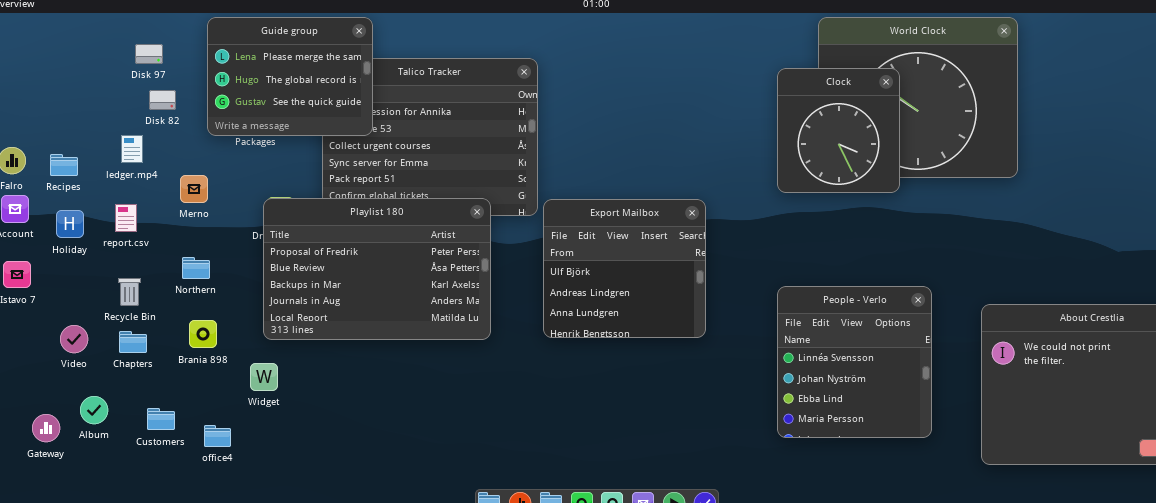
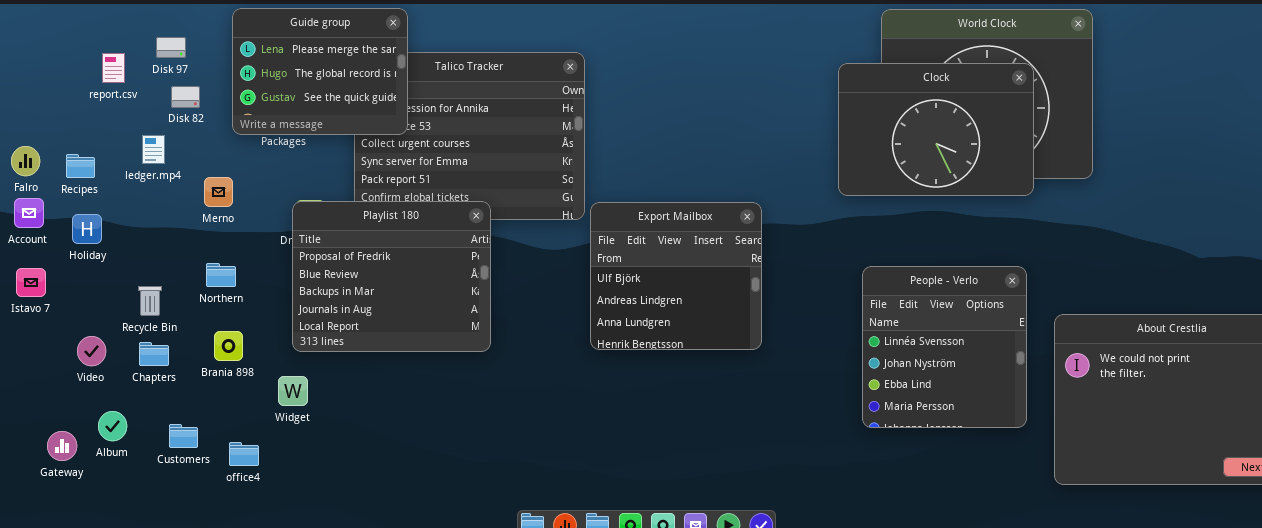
Clock: [777,68,900,193] -> [838,63,1034,196], resized
Playlist 180: [263,198,491,340] -> [292,201,491,352], resized
report.csv: [115,204,137,232] -> [102,53,125,83], moved
People - Verlo: [777,286,932,438] -> [862,266,1027,428], moved

